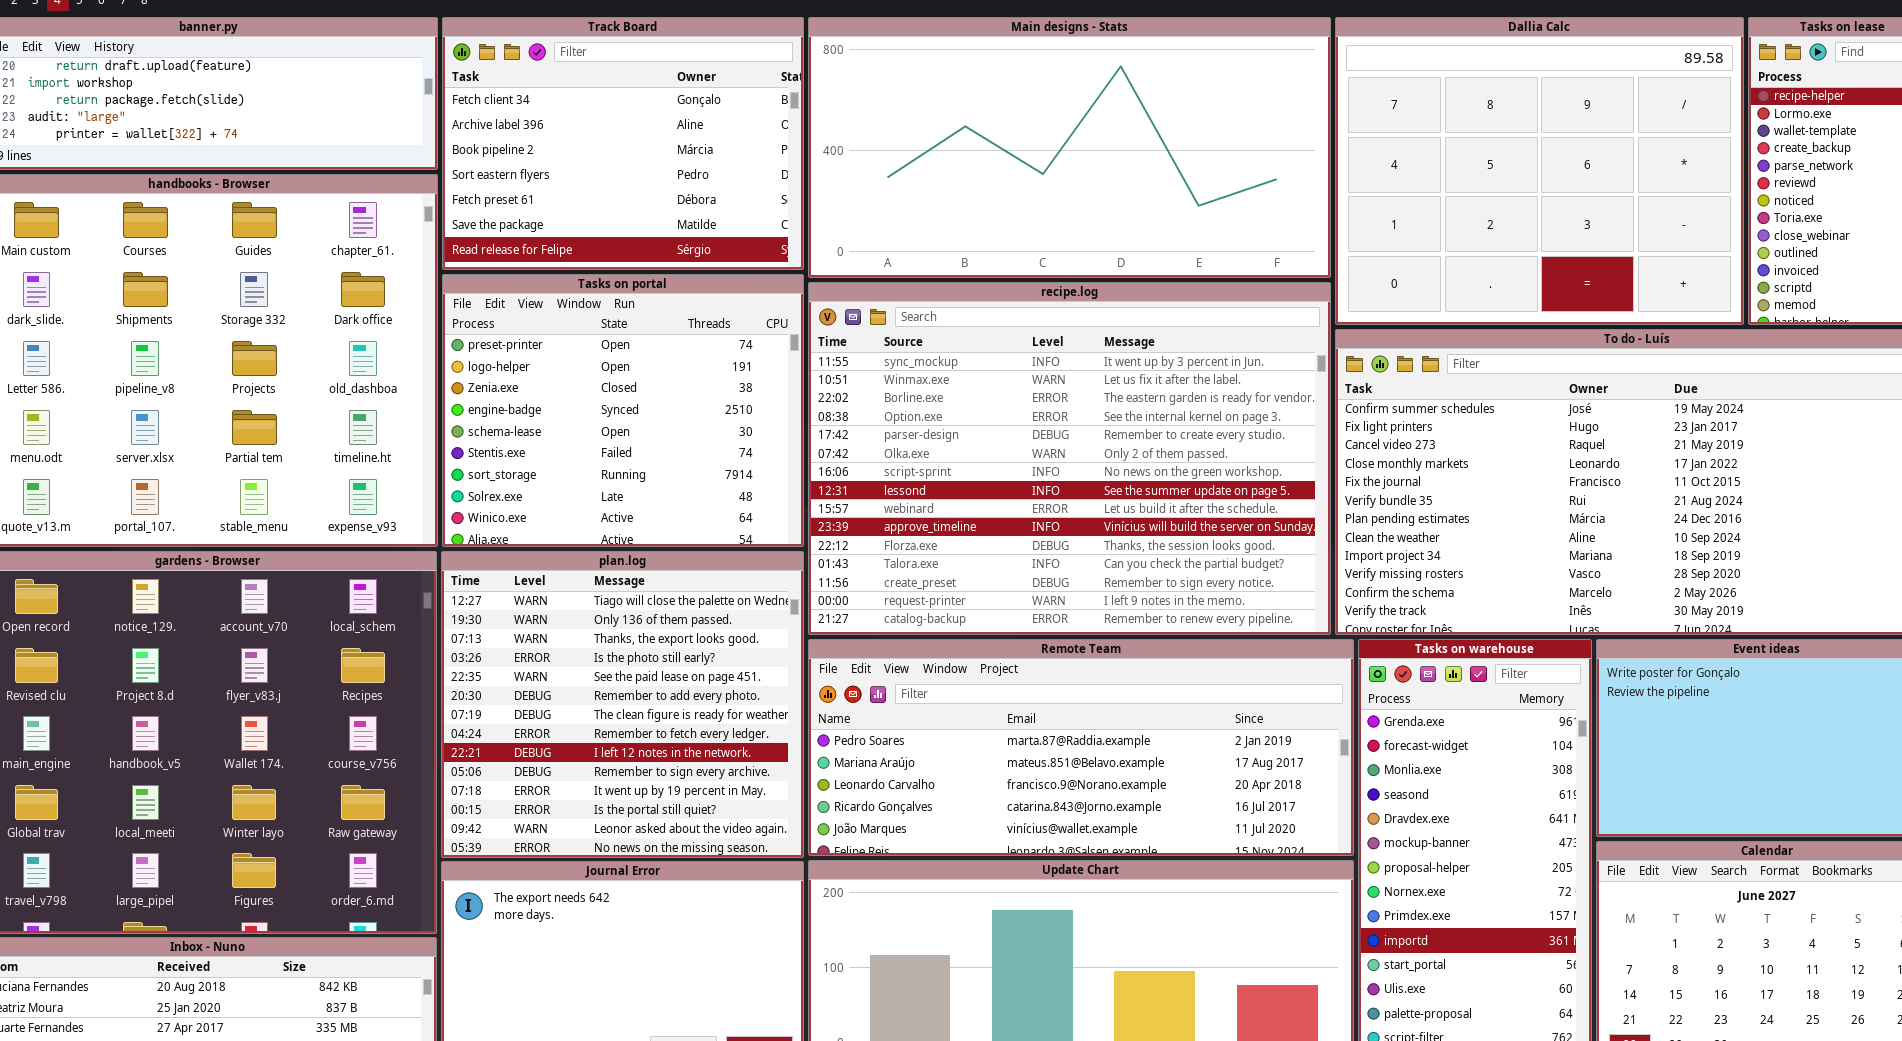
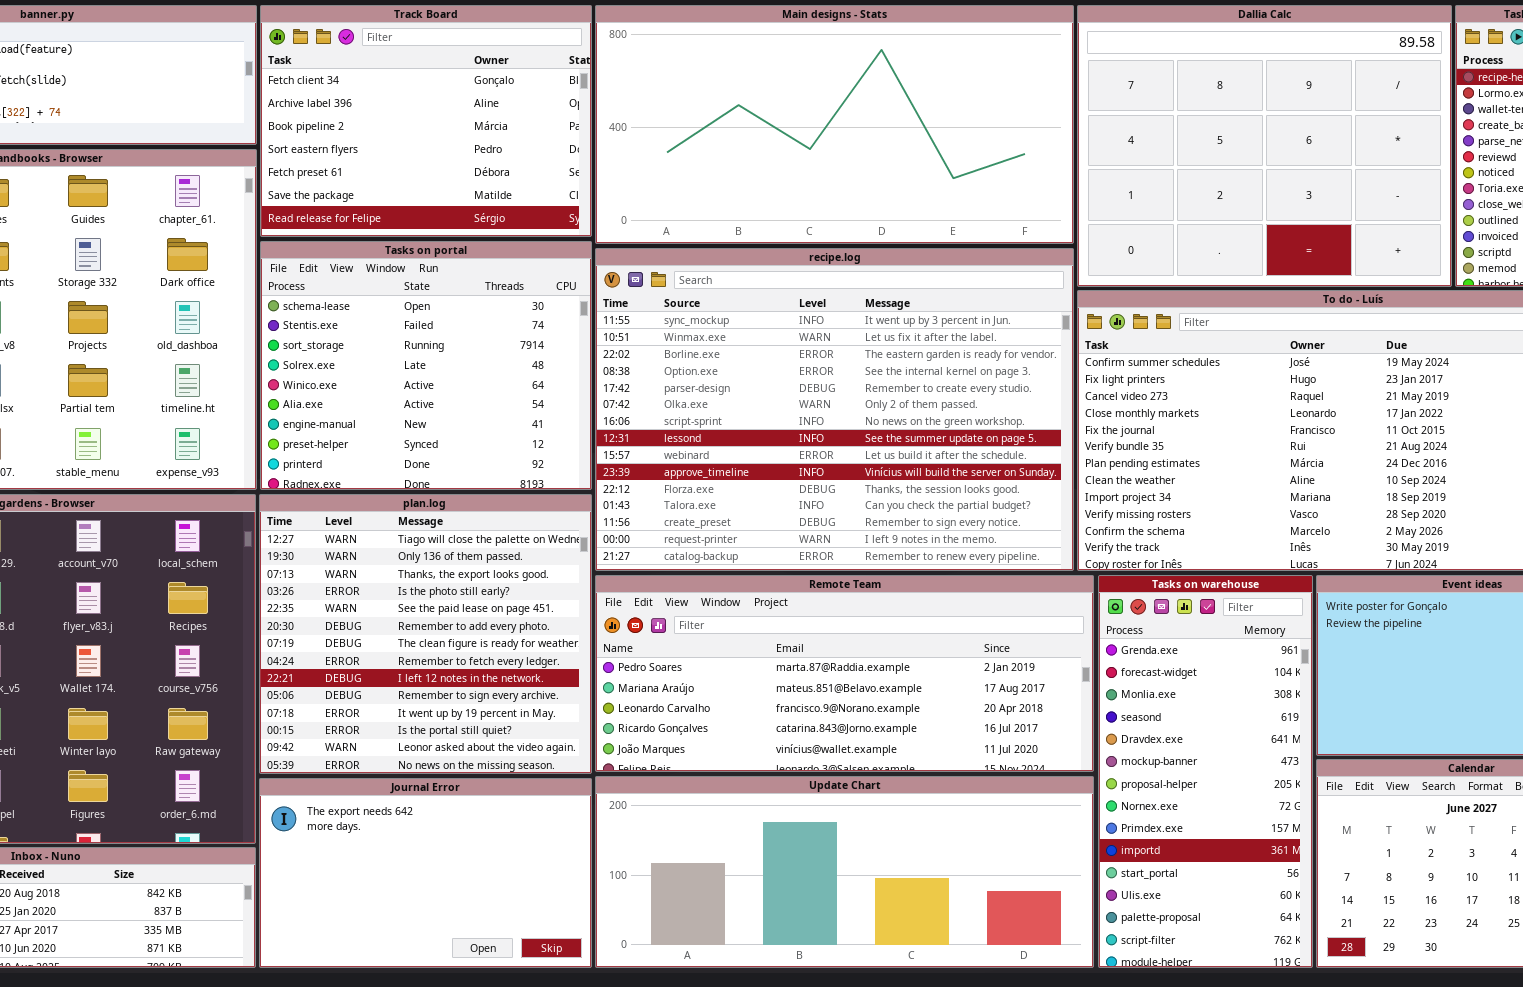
Tasks on portal: [442,274,804,547] -> [260,241,592,490], scrolled down 4 rows

